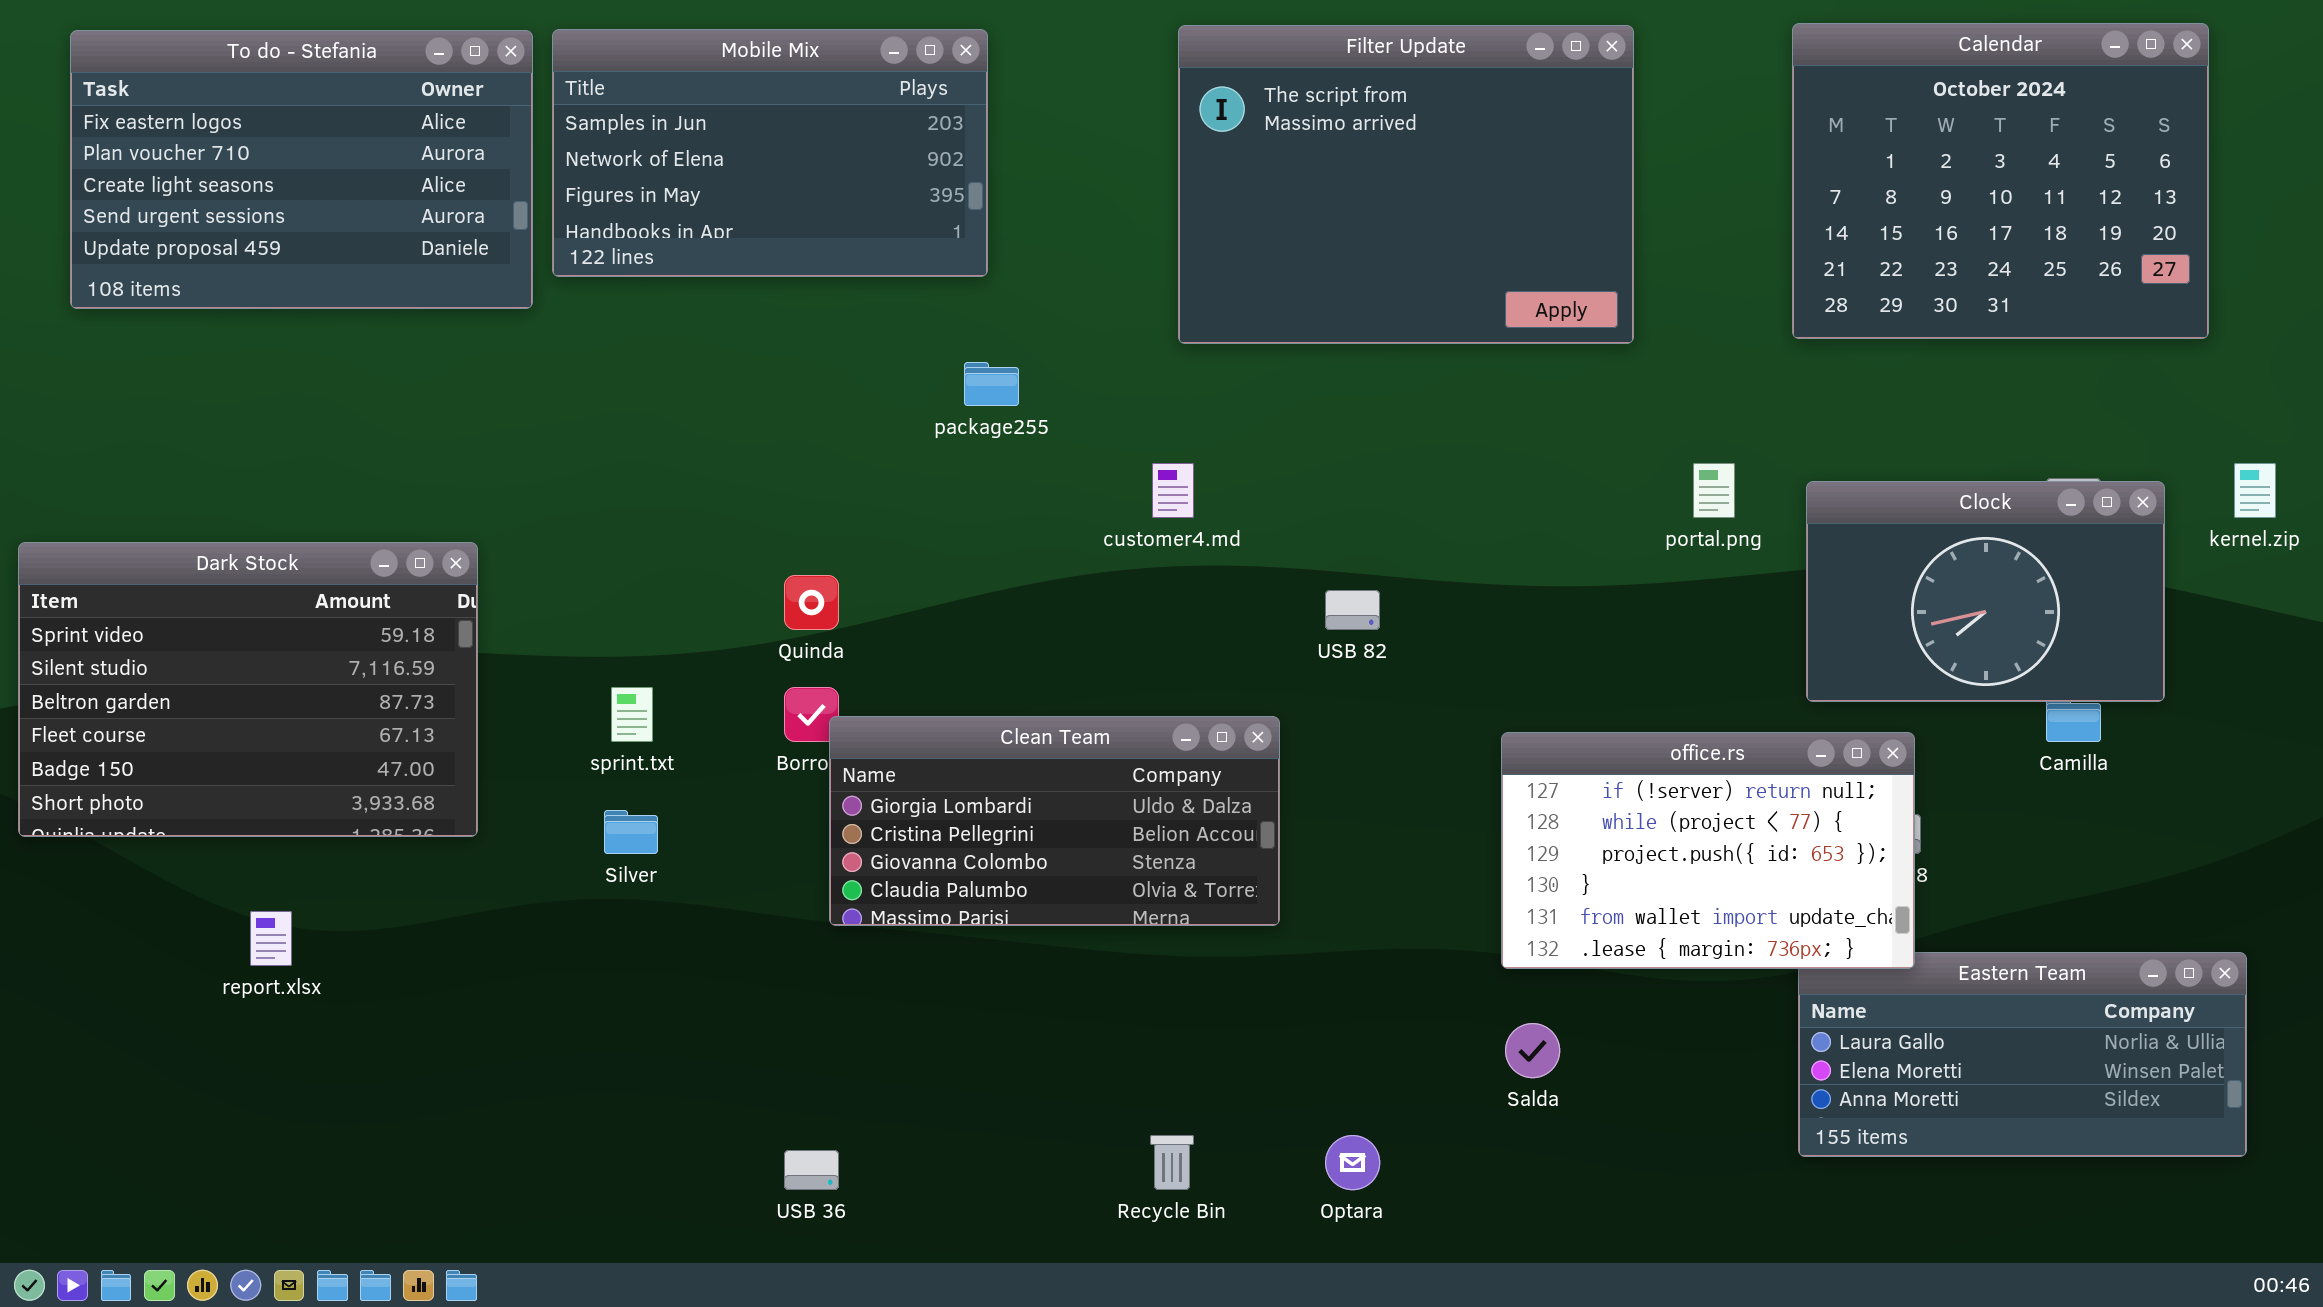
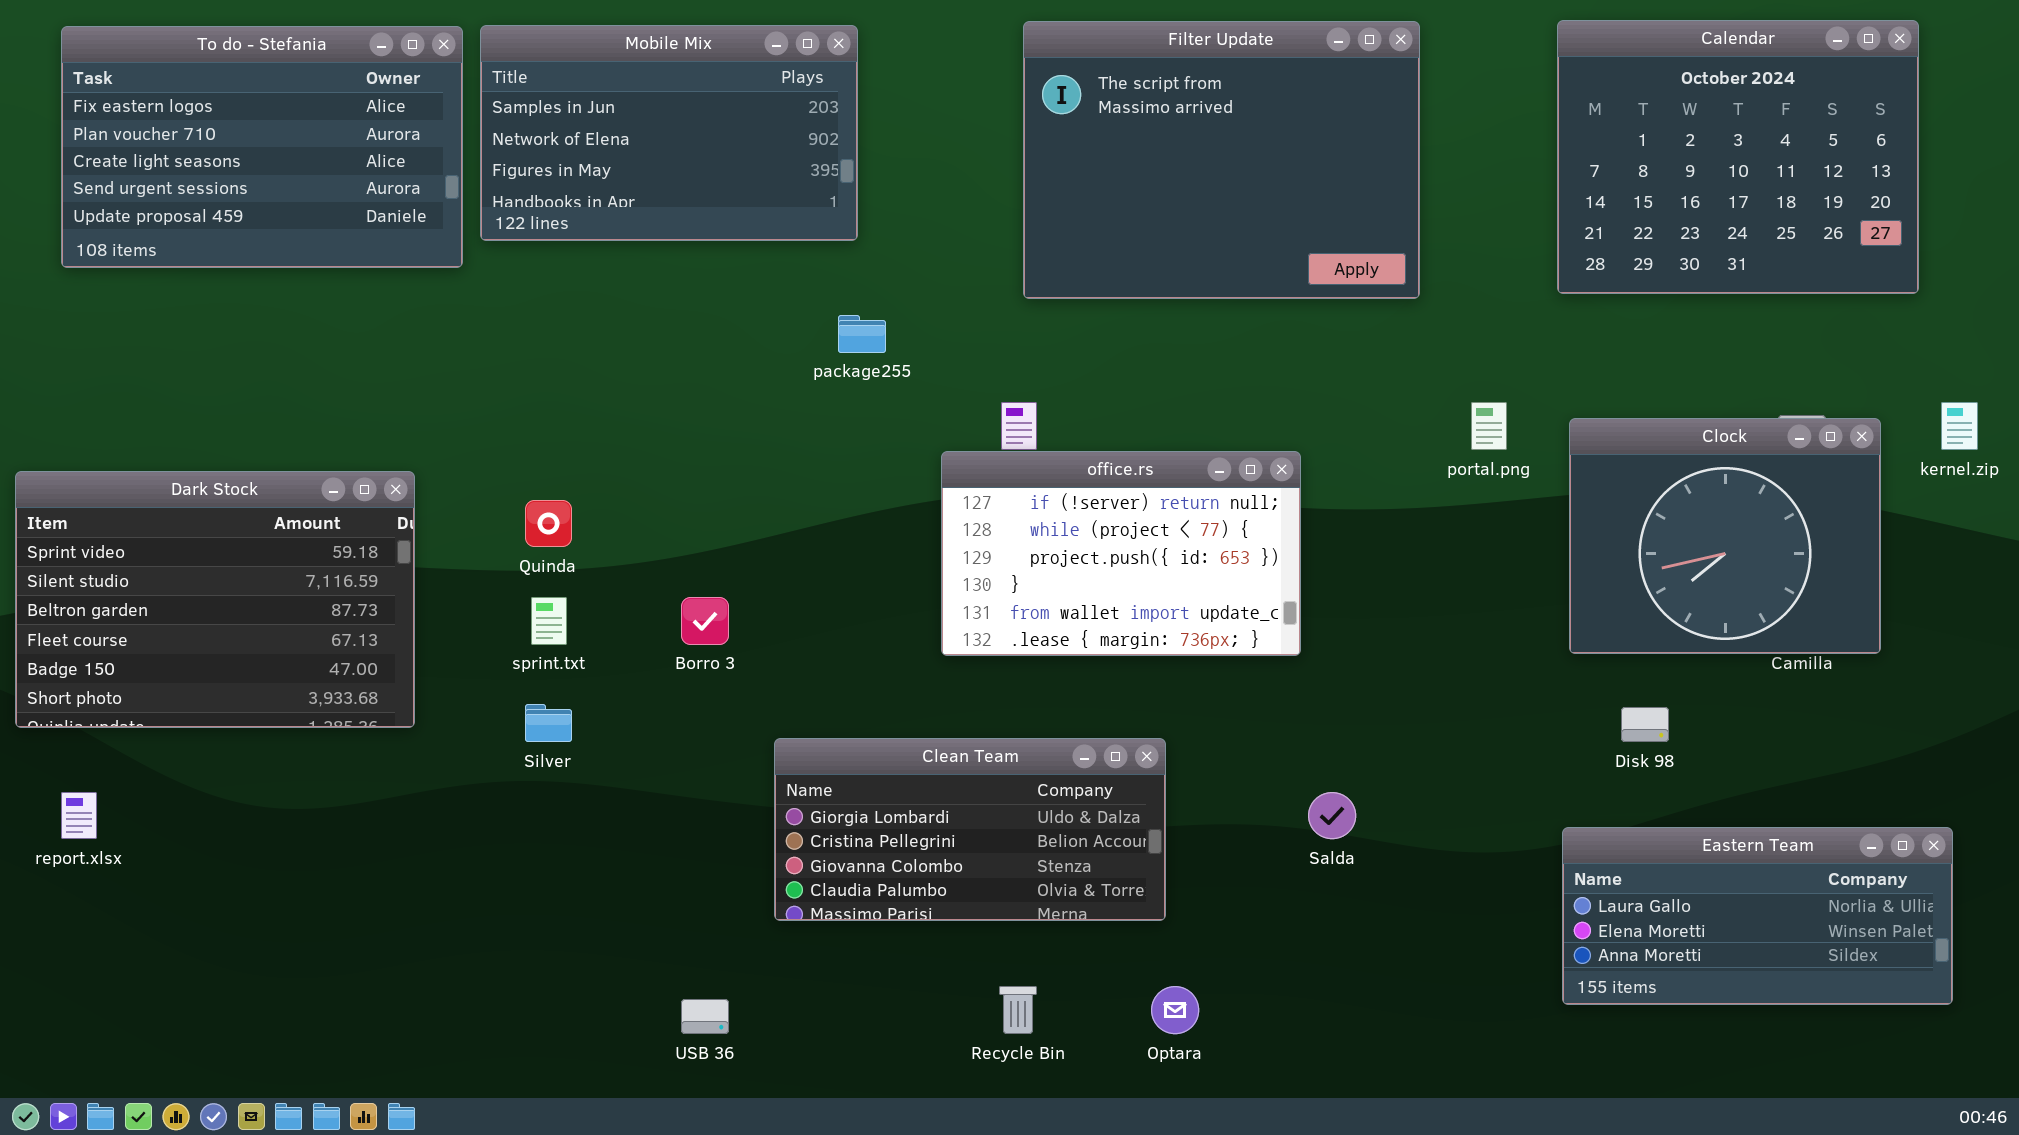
Clock: [1806,481,2165,702] -> [1569,418,1881,654], resized
Quinda: [784,575,839,630] -> [525,500,572,547], moved
Clean Team: [829,716,1280,926] -> [774,738,1166,921], moved
office.rs: [1501,732,1915,969] -> [941,451,1301,656], moved
report.xlsx: [250,911,292,966] -> [61,792,97,839], moved
Salda: [1505,1023,1560,1078] -> [1308,792,1356,839], moved

